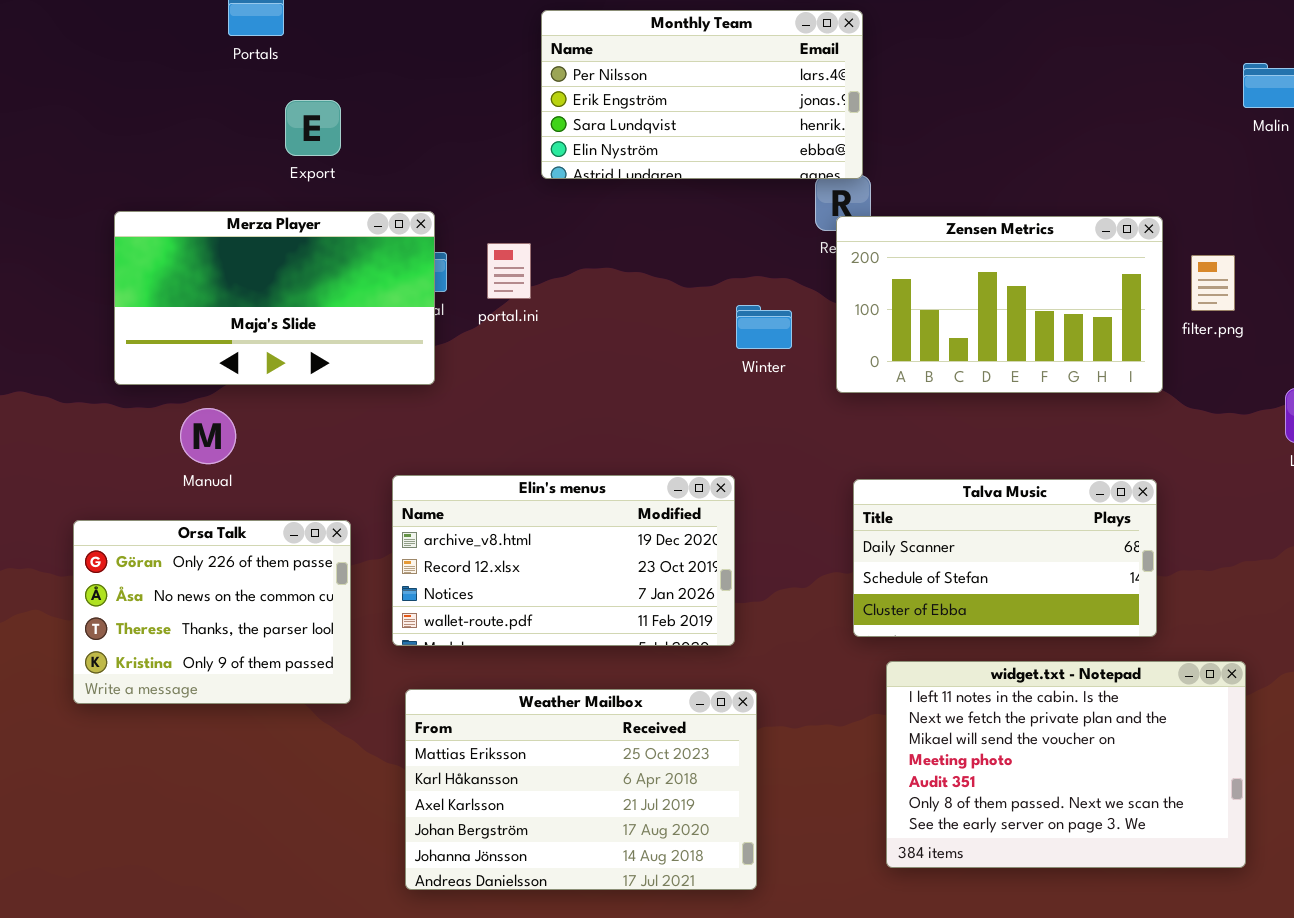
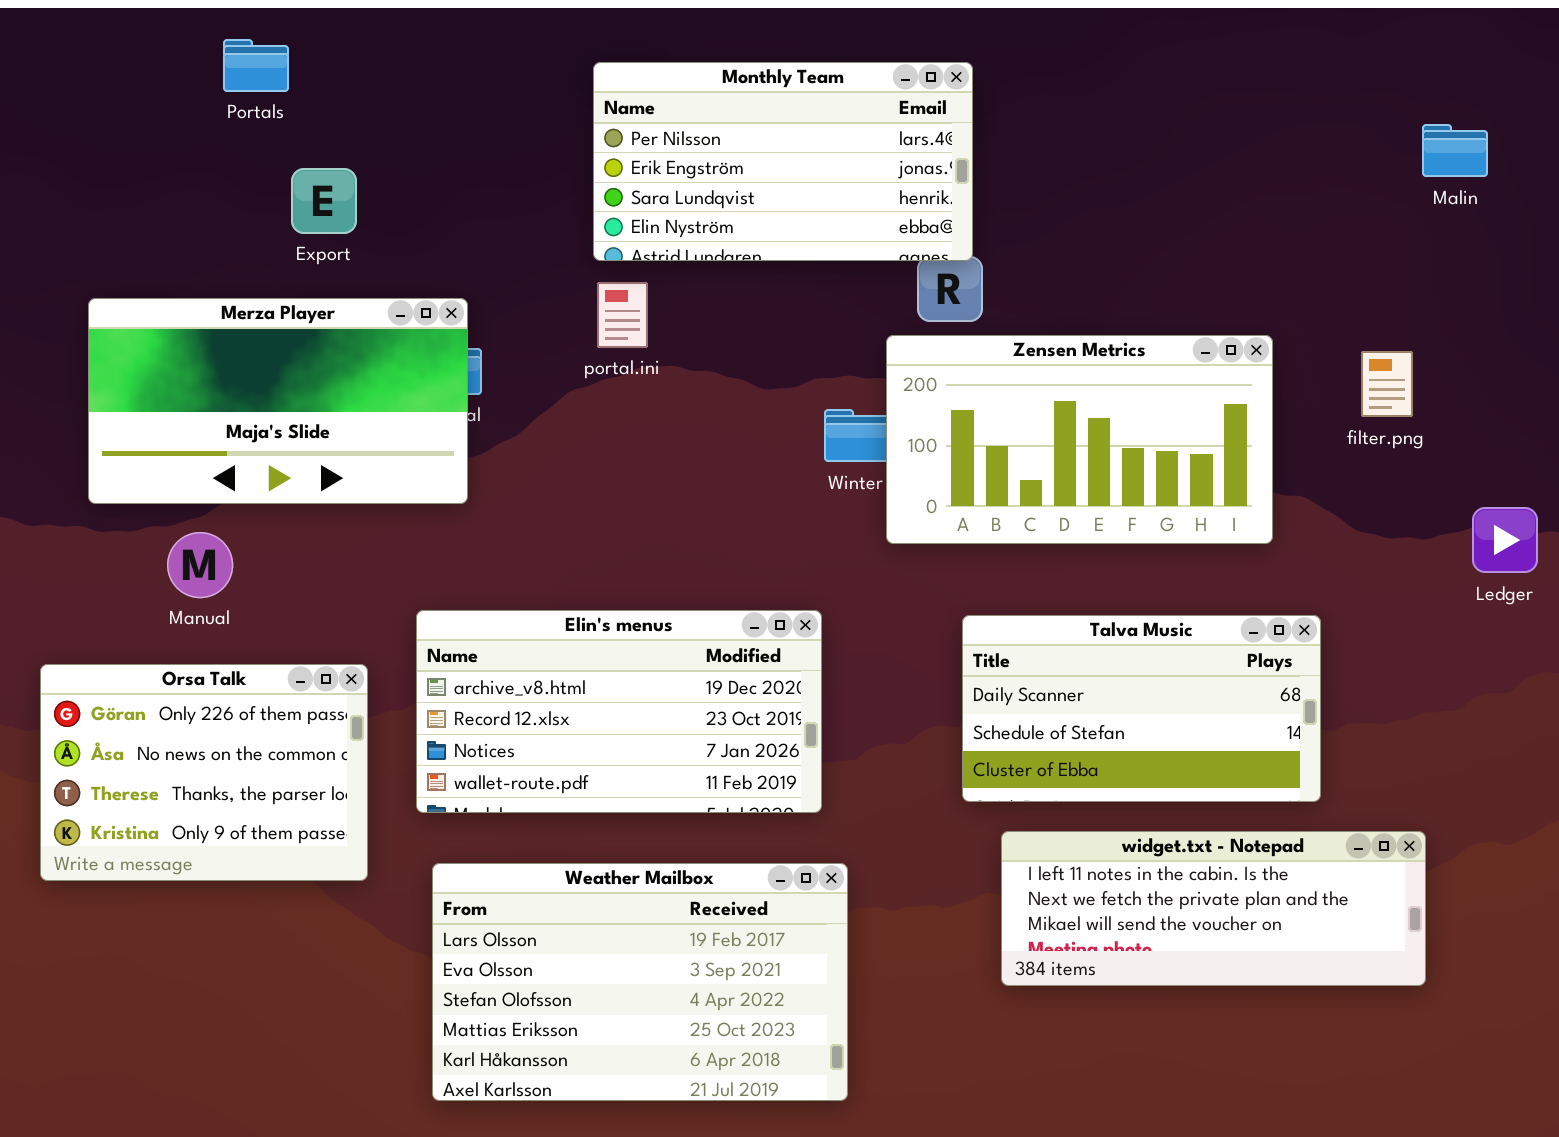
Zensen Metrics: [836,216,1163,393] -> [886,335,1273,544], moved
portal.ini: [487,243,531,299] -> [597,282,648,348], moved
widget.txt - Notepad: [886,661,1246,868] -> [1001,831,1426,986], resized
Weather Mailbox: [405,689,757,890] -> [432,863,848,1101], scrolled up 3 rows

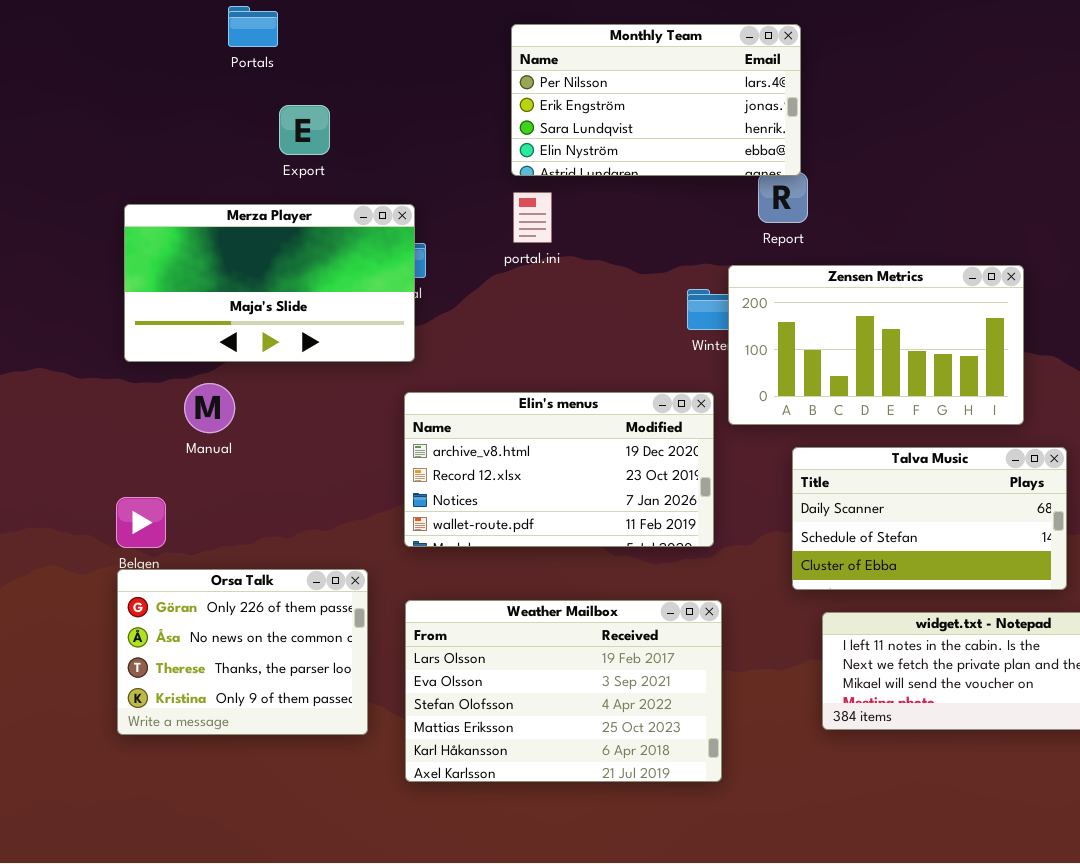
Zensen Metrics: [886,335,1273,544] -> [728,265,1024,425], moved
Elin's menus: [416,610,822,813] -> [404,392,714,547], moved
Orsa Talk: [40,664,368,881] -> [117,569,368,735], moved
Weather Mailbox: [432,863,848,1101] -> [405,600,722,782], moved

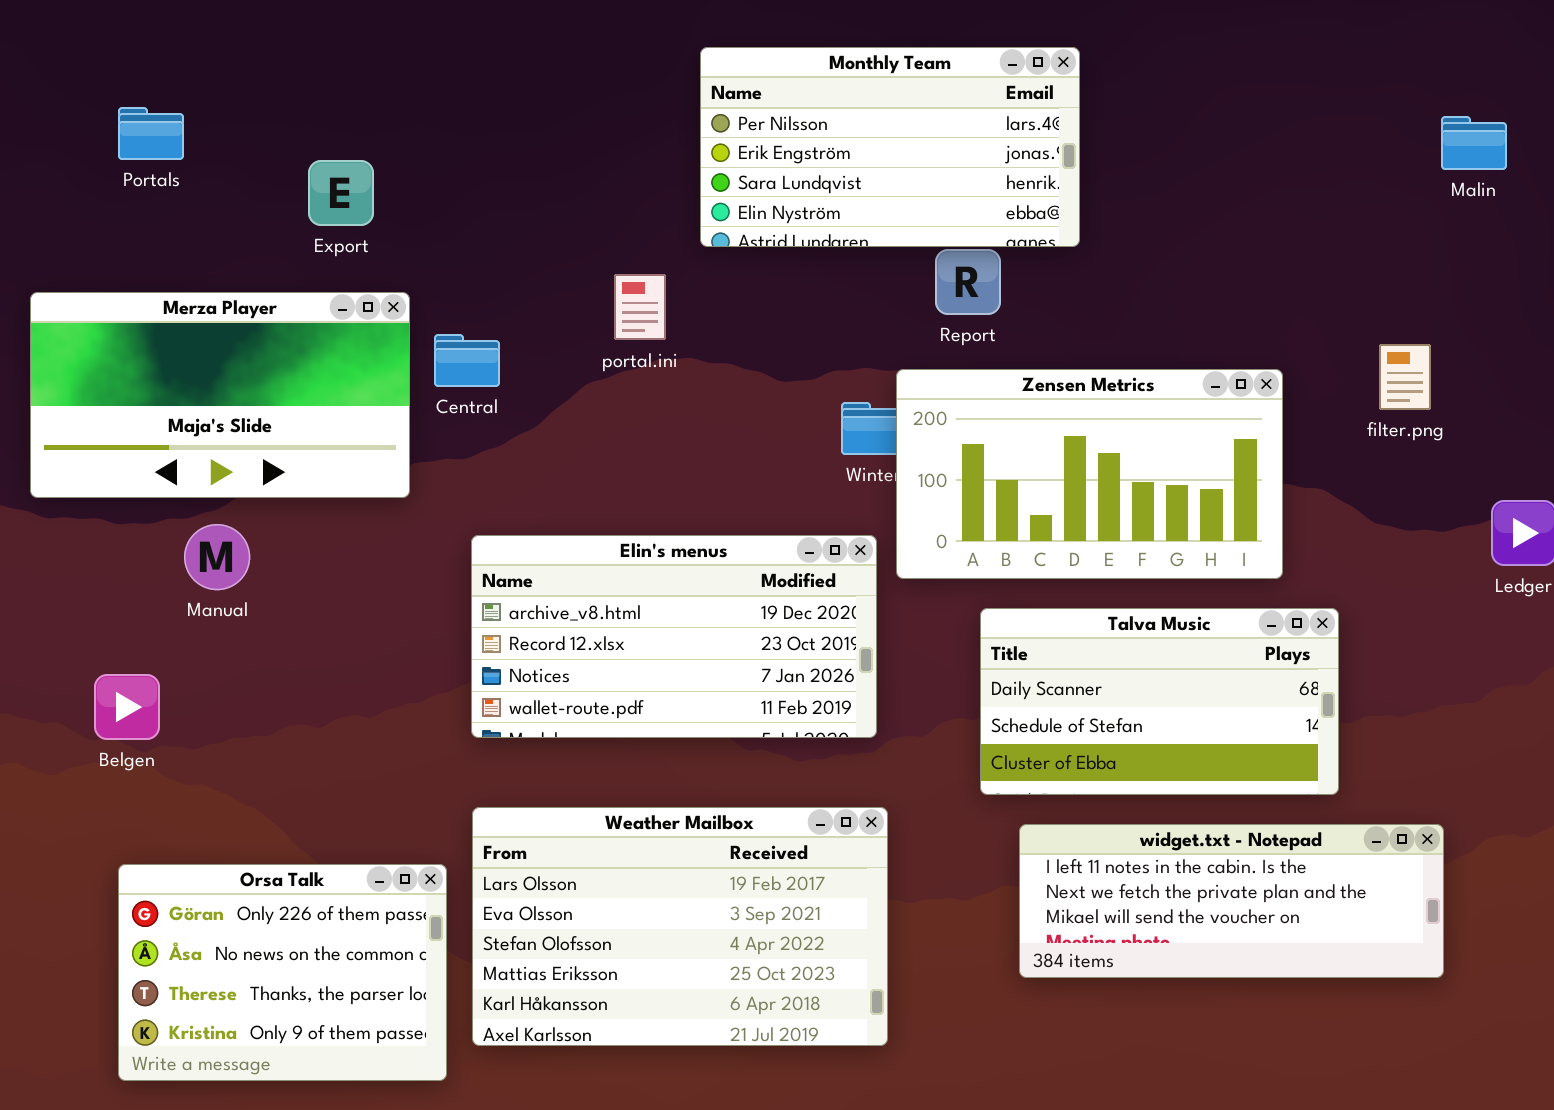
Portals: [228,6,278,47] -> [118,107,184,160], moved
Monthly Team: [511,24,801,176] -> [700,47,1080,247], moved
Merza Player: [124,204,415,362] -> [30,292,410,498], moved
Orsa Talk: [117,569,368,735] -> [118,864,447,1081], moved

